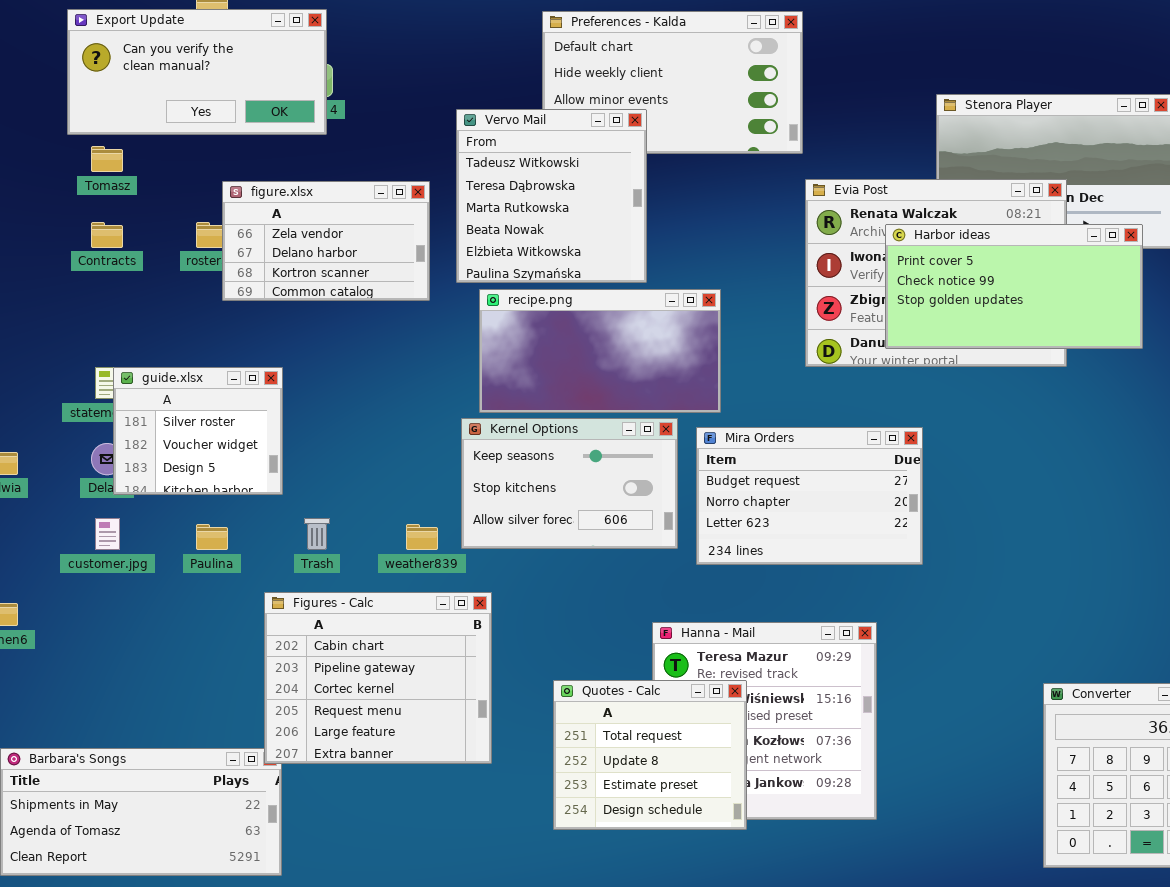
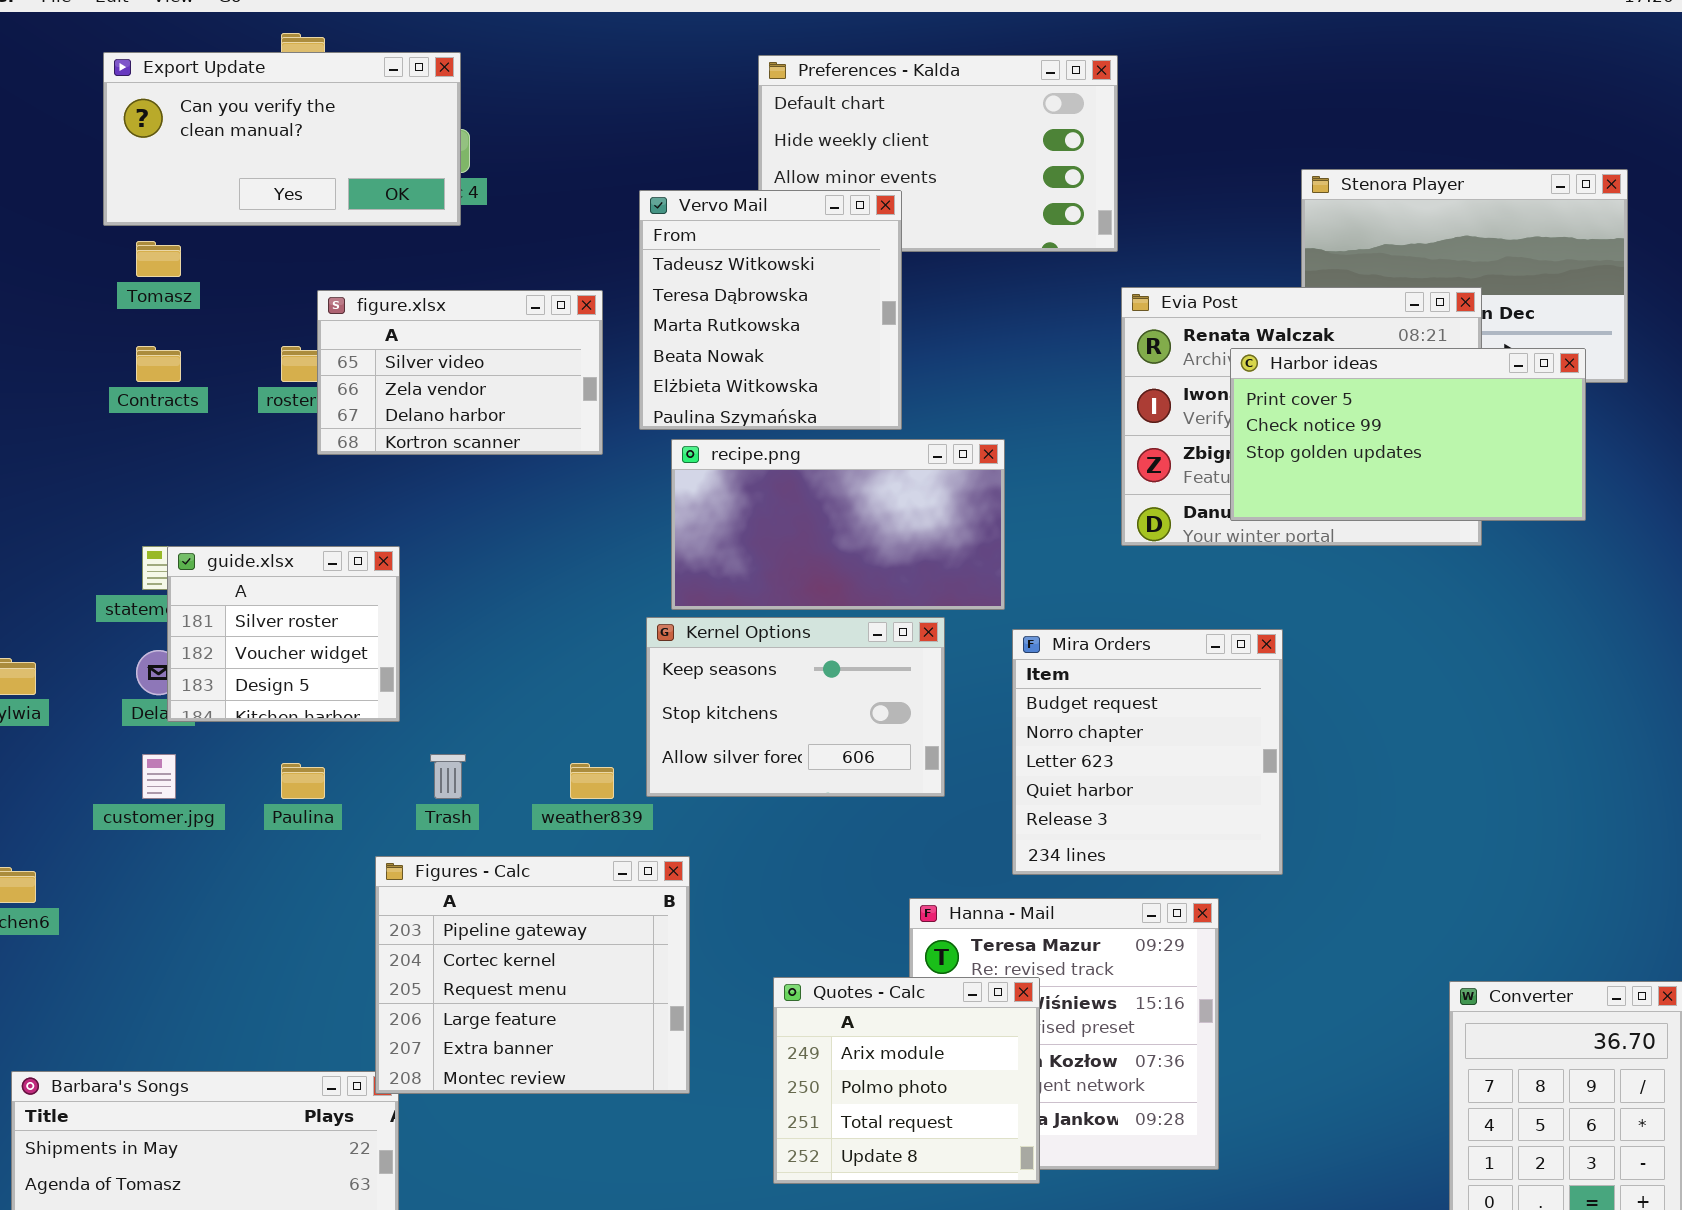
figure.xlsx: [222,181,430,301] -> [317,290,603,455], scrolled up 1 row
Mira Orders: [696,427,923,565] -> [1012,629,1283,875], resized
Figures - Calc: [264,592,492,764] -> [375,856,690,1094], scrolled down 1 row
Quotes - Calc: [553,680,747,830] -> [773,977,1040,1184], scrolled up 2 rows

